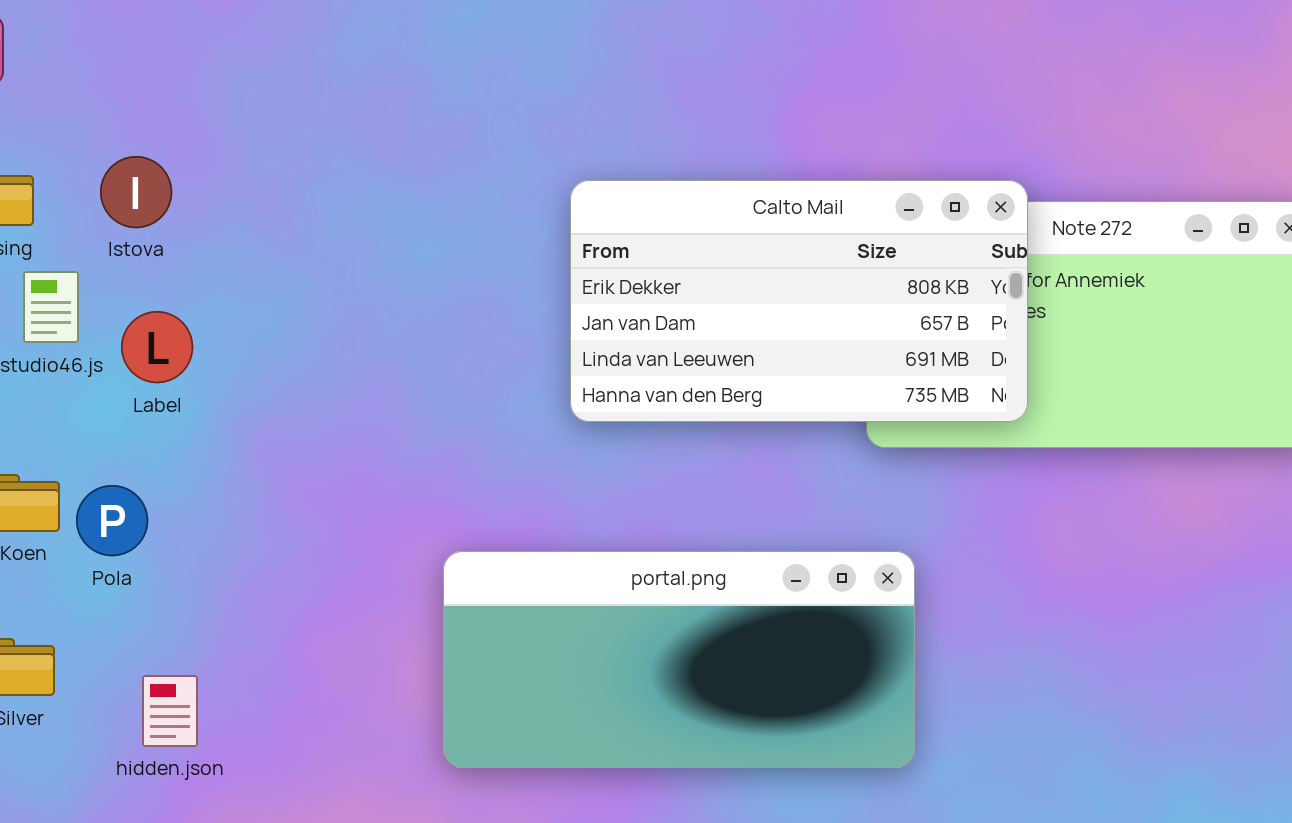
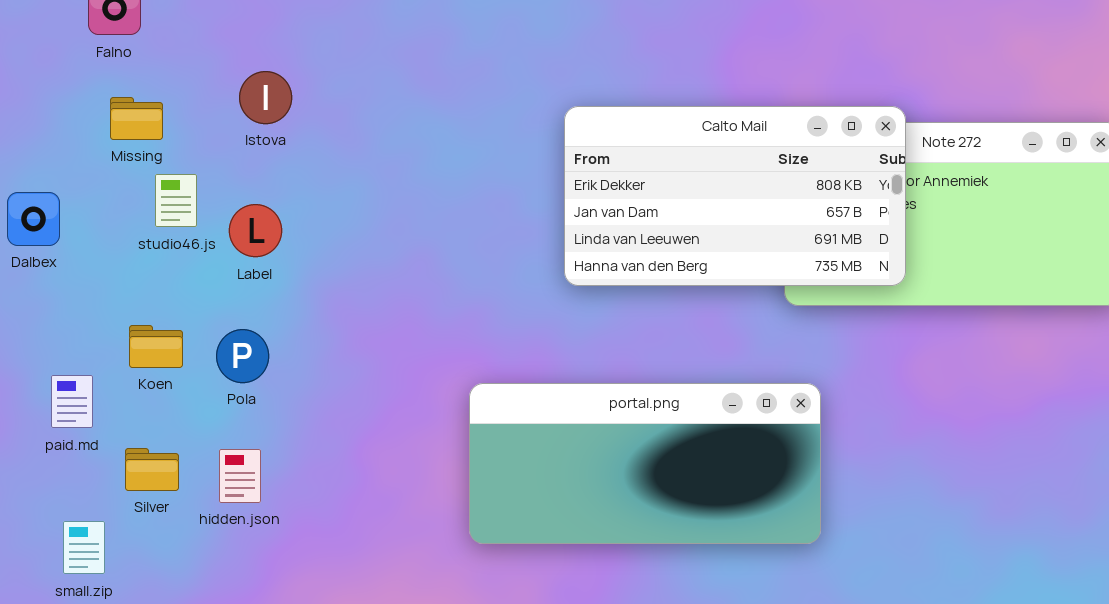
Istova: [100,156,172,228] -> [239,71,292,124], moved
Pola: [76,485,148,556] -> [216,329,269,383], moved
hidden.json: [142,675,198,747] -> [219,449,261,503], moved

